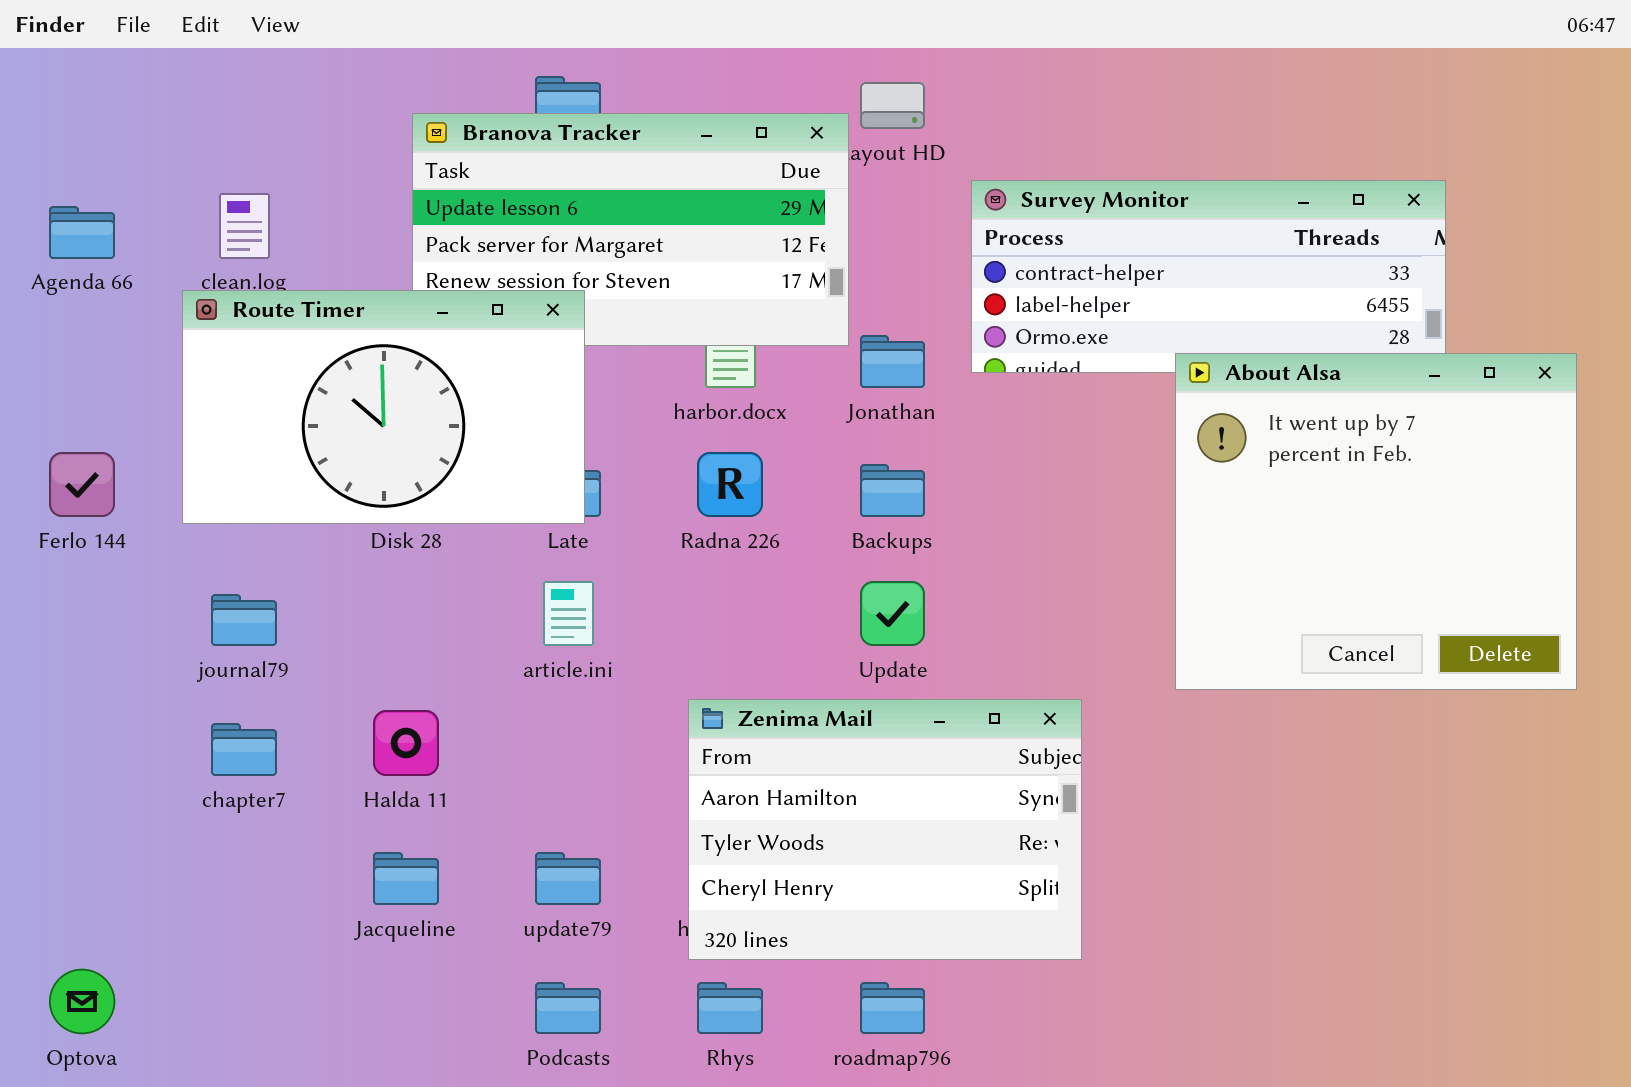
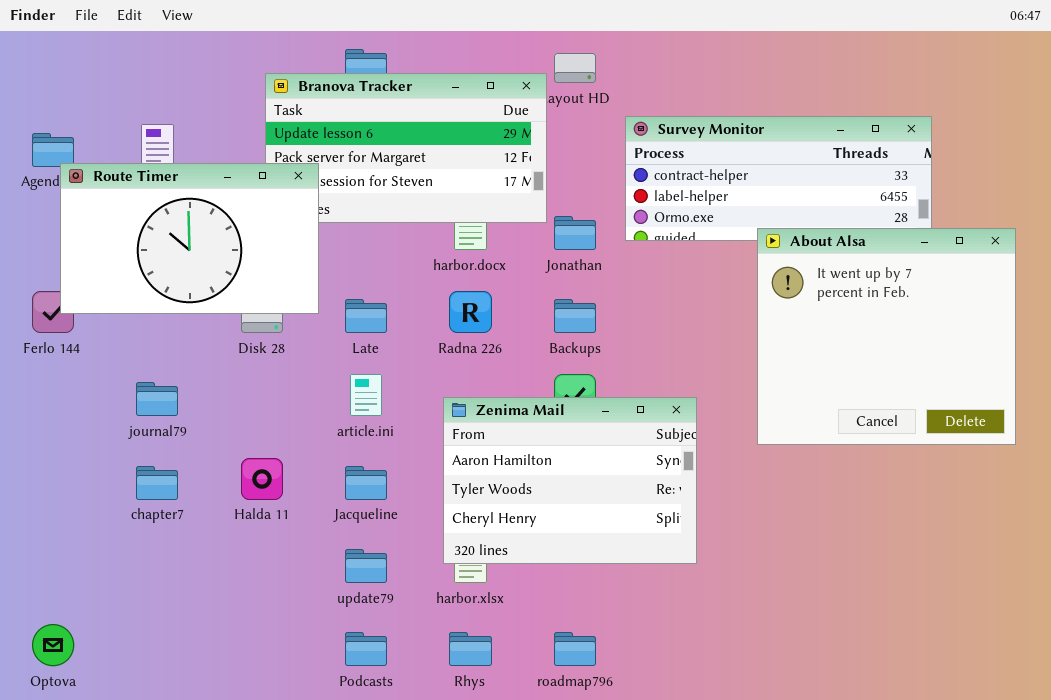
Route Timer: [182,290,585,524] -> [60,163,319,314], moved
Zenima Mail: [688,699,1082,960] -> [443,397,697,564], moved
Jacqueline: [373,852,439,905] -> [345,466,387,500], moved

